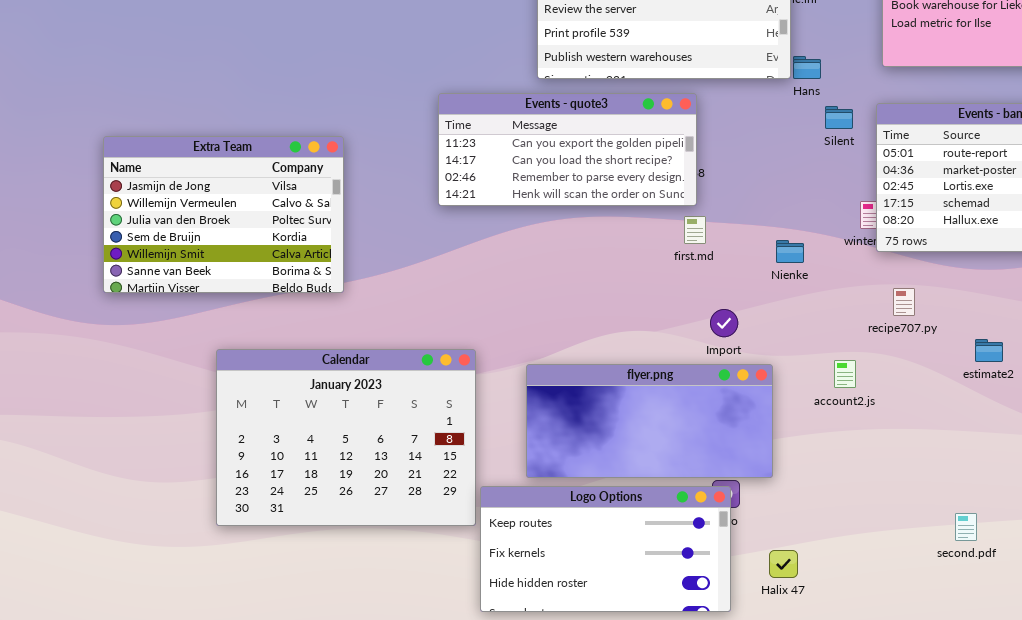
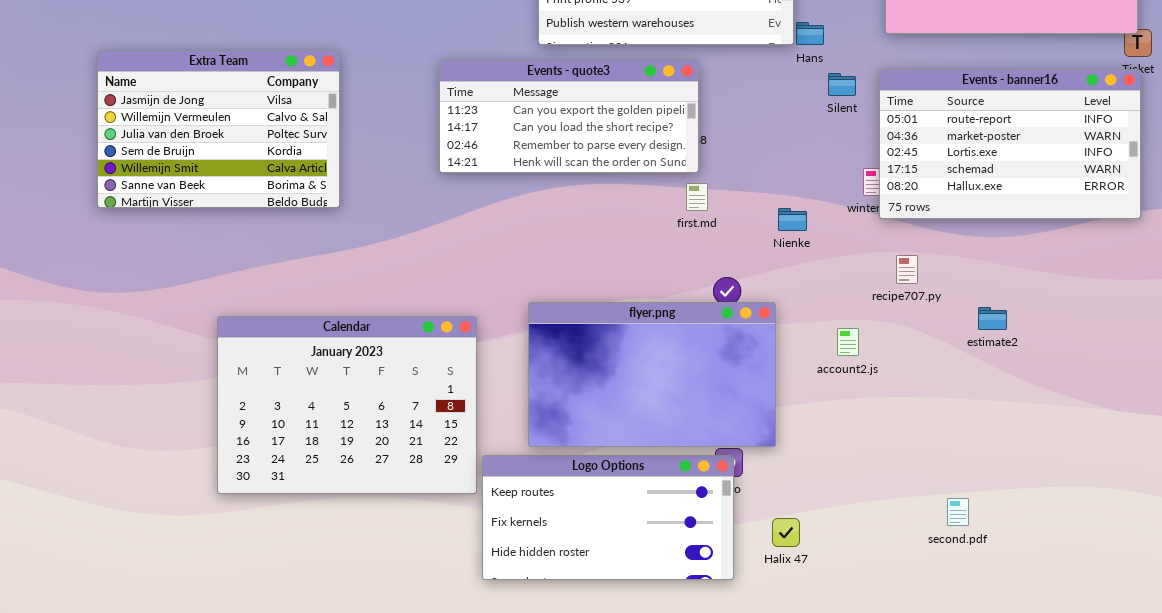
Extra Team: [103,136,344,293] -> [97,50,340,208], moved
flyer.png: [526,364,773,478] -> [528,302,776,447], resized
second.pdf: [955,513,977,541] -> [947,498,969,526], moved

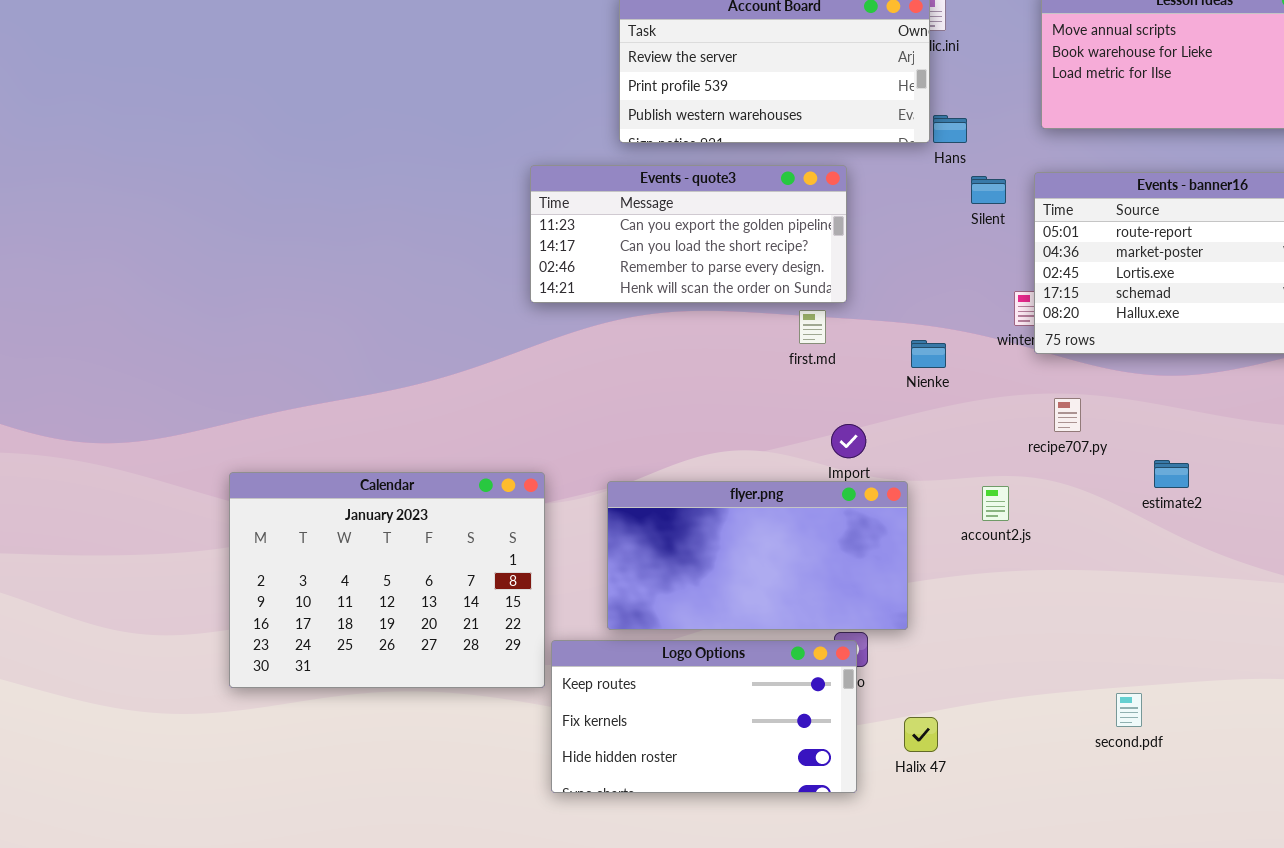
Extra Team: [97,50,340,208] -> none, closed
Events - quote3: [439,60,699,173] -> [530,165,847,303], moved
flyer.png: [528,302,776,447] -> [607,481,908,630], resized

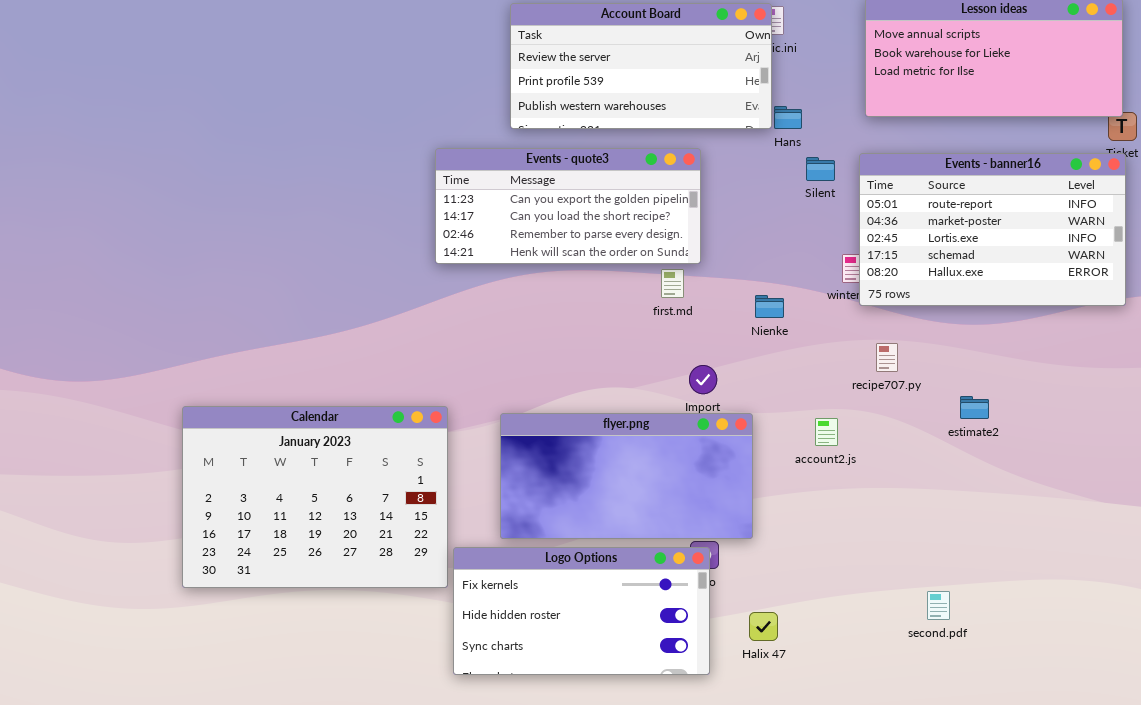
Logo Options: [551,640,857,793] -> [453,547,710,675], scrolled down 1 row

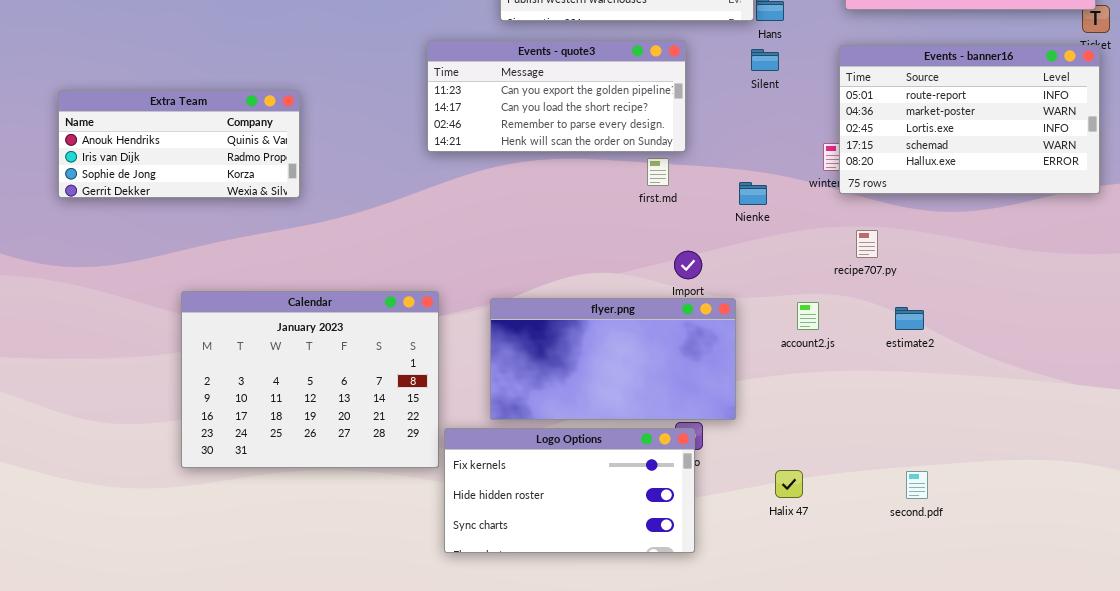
Silent: [806,157,835,181] -> [751,49,779,71], moved
Extra Team: none -> [58,90,300,198], opened
estimate2: [960,396,989,419] -> [895,307,924,330], moved
Halix 47: [749,612,778,641] -> [775,470,803,498], moved

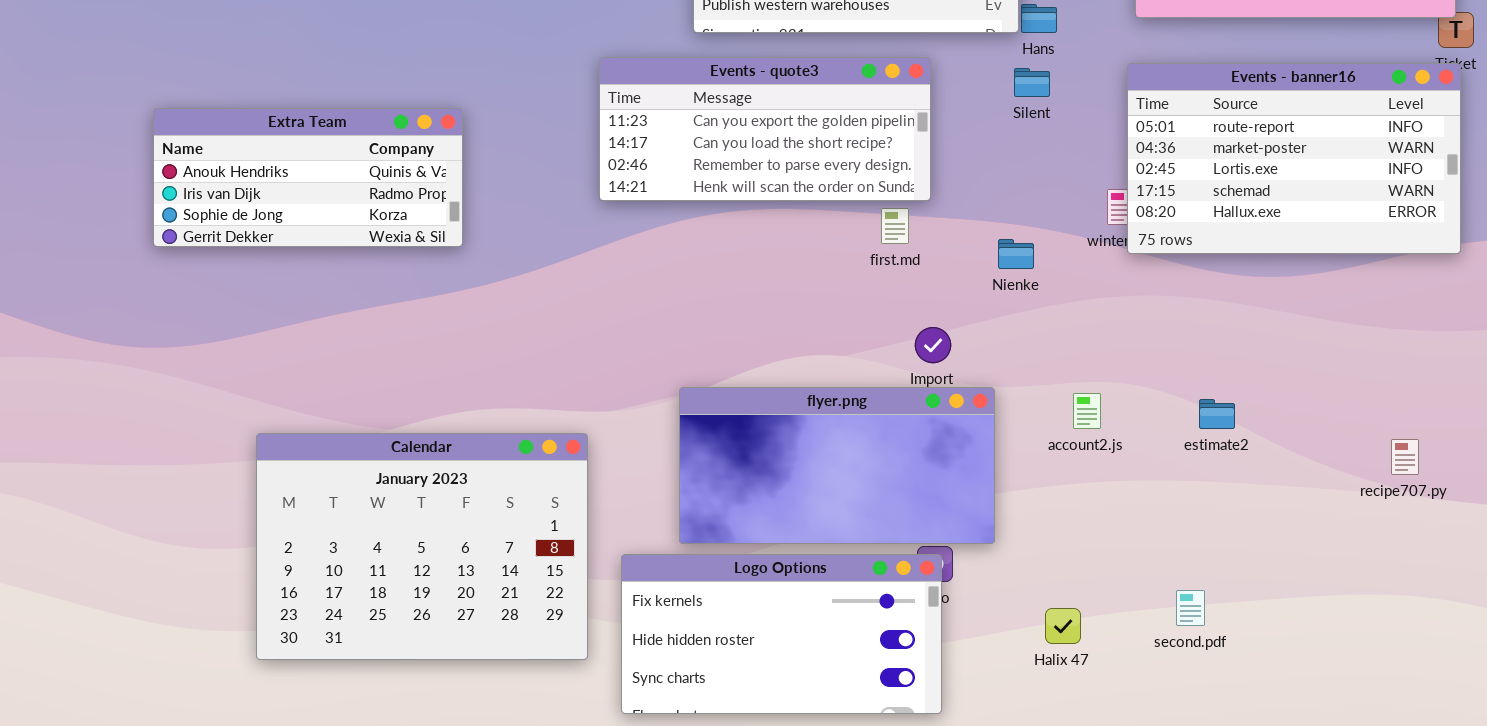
Extra Team: [58,90,300,198] -> [153,108,463,247], moved
recipe707.py: [856,230,878,258] -> [1391,439,1419,475], moved
Calendar: [181,291,439,468] -> [256,433,588,660], moved
second.pdf: [906,471,928,499] -> [1176,590,1205,626], moved

